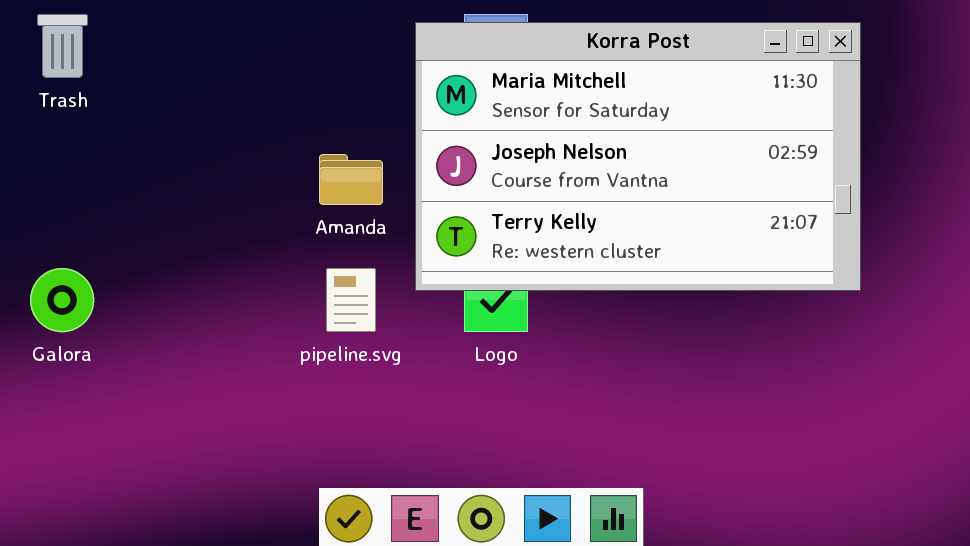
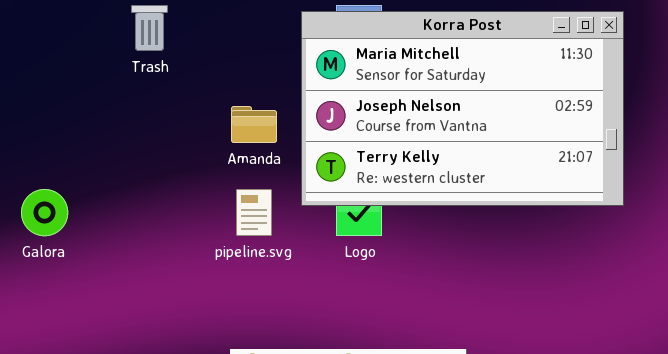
Trash: [37,14,88,78] -> [131,5,168,51], moved

